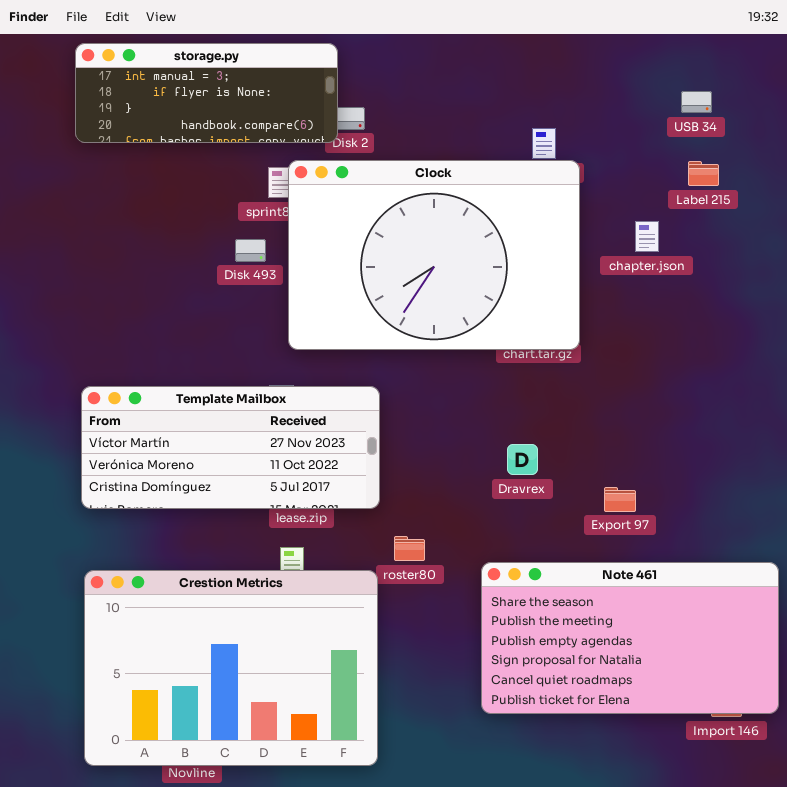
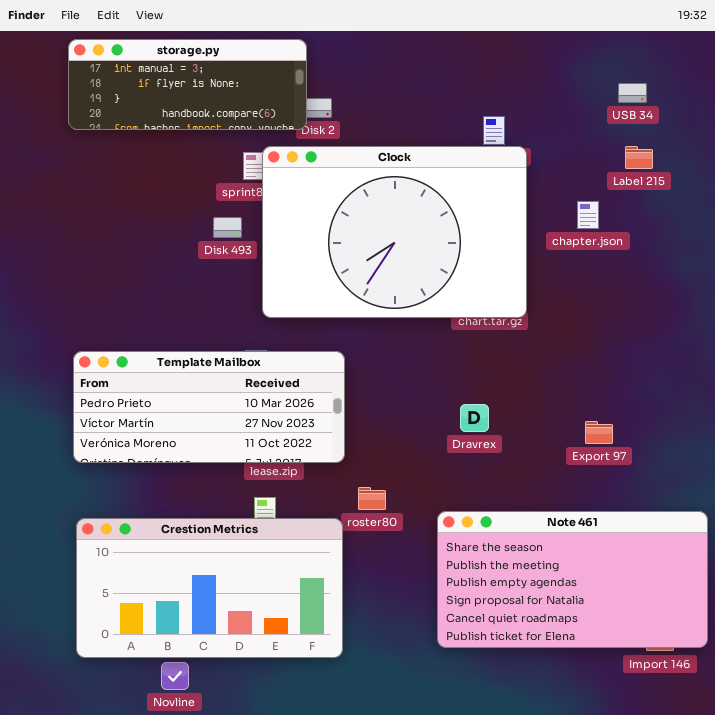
Template Mailbox: [81,386,380,509] -> [73,351,345,463], scrolled up 1 row
Export 97: [604,487,636,512] -> [585,421,613,444], moved
Crestion Metrics: [84,570,378,766] -> [76,518,343,658], resized

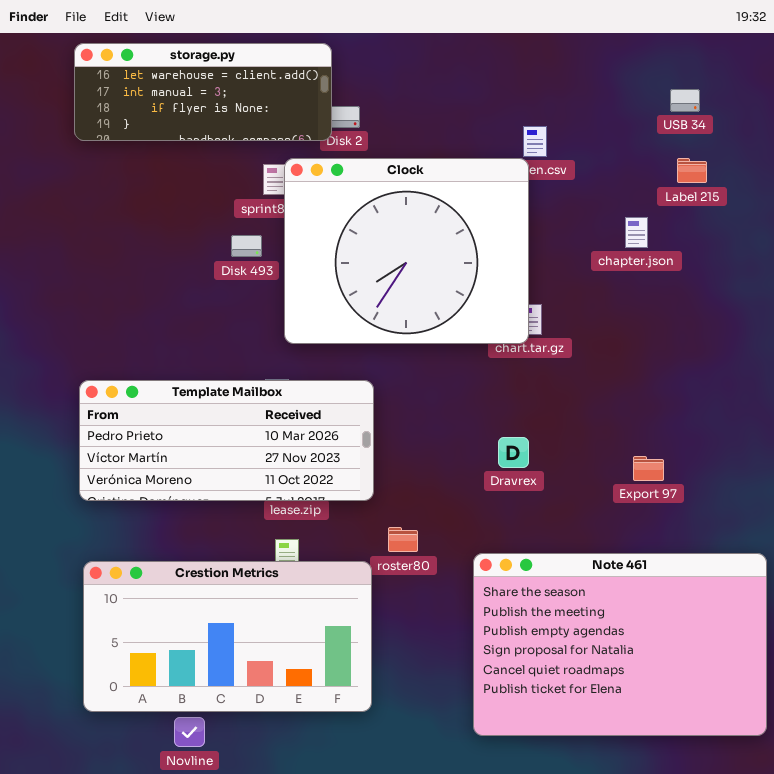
storage.py: [68,39,307,130] -> [74,43,332,141], scrolled up 1 row
Clock: [262,146,527,318] -> [284,158,529,344], resized
Note 461: [437,511,708,648] -> [473,553,767,736], resized

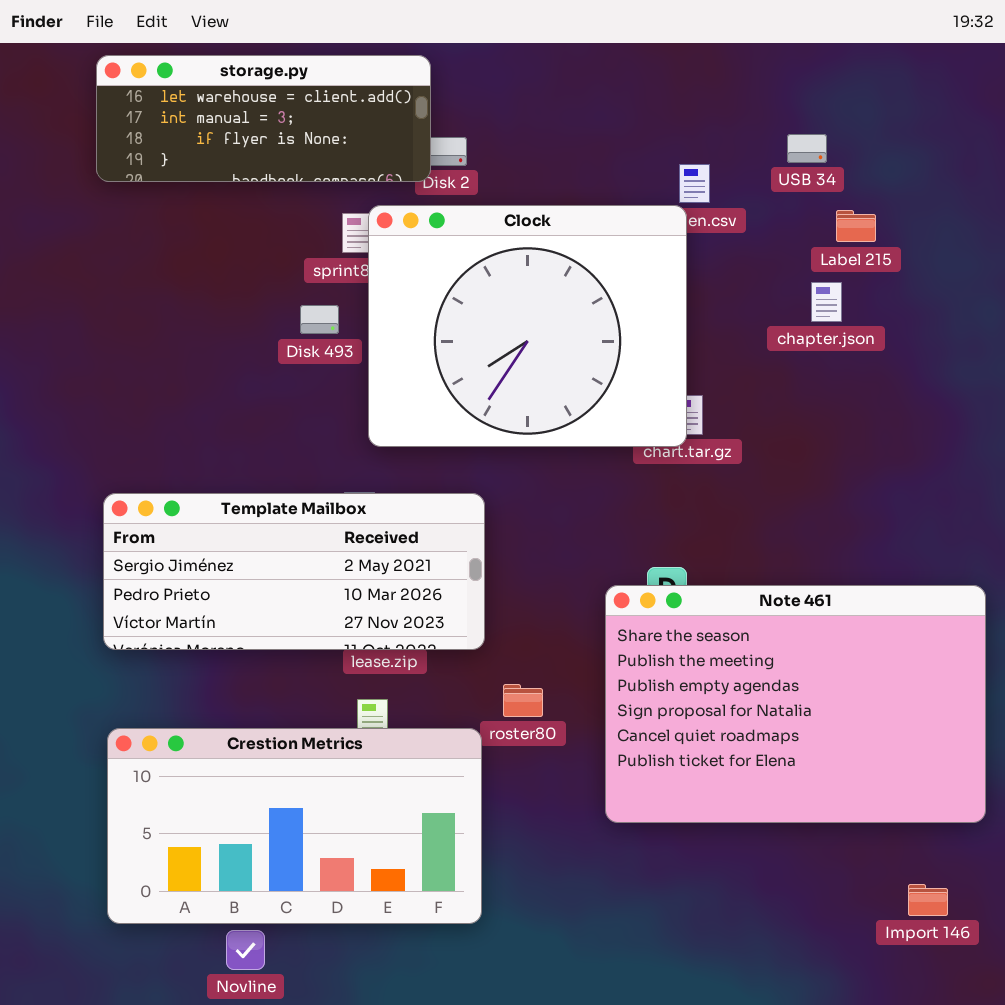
USB 34: [670,89,700,112] -> [787,134,827,163], moved
Label 215: [677,158,707,183] -> [836,210,876,242], moved
Template Mailbox: [79,380,374,501] -> [103,493,485,650], scrolled up 1 row
Note 461: [473,553,767,736] -> [605,585,986,823], moved

